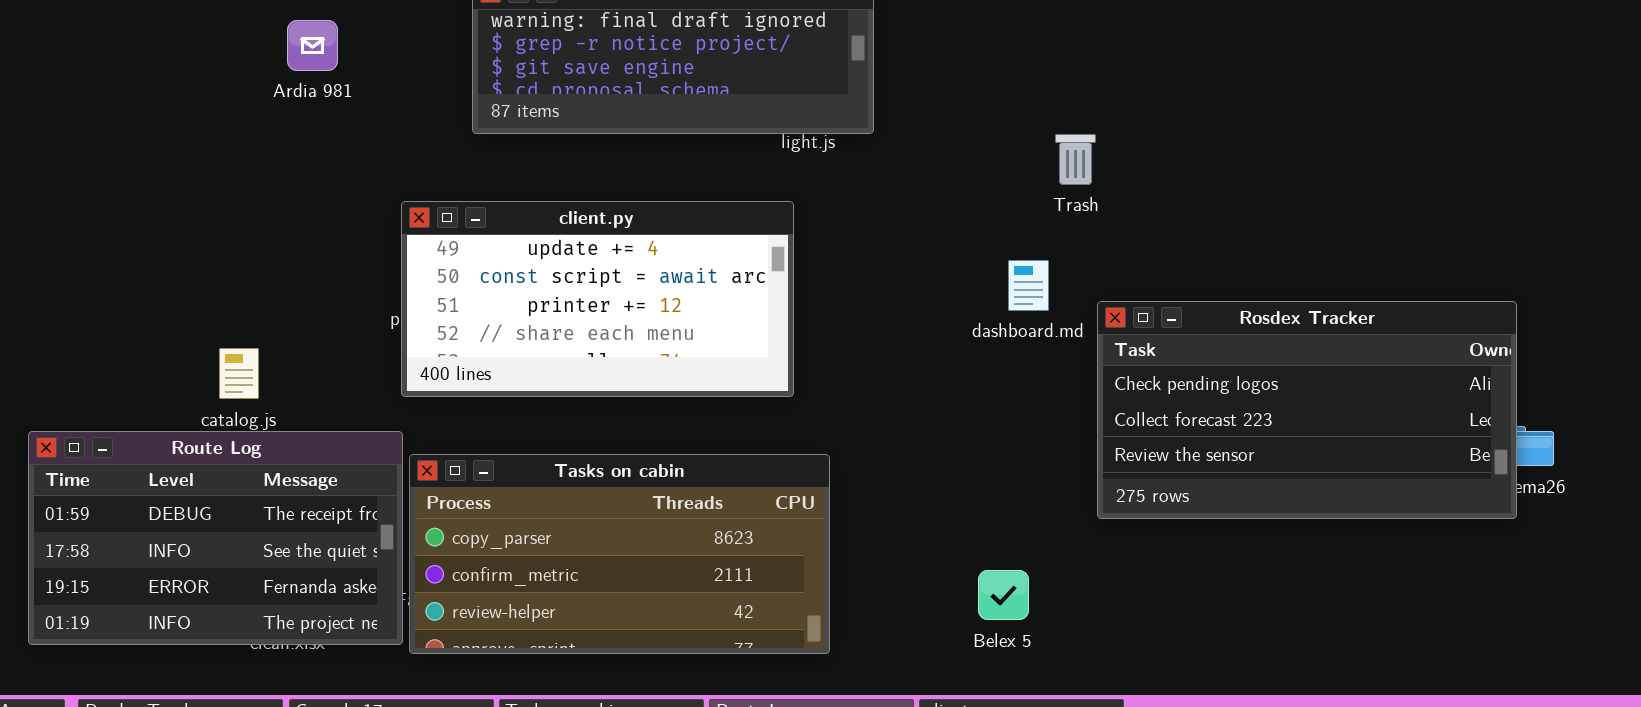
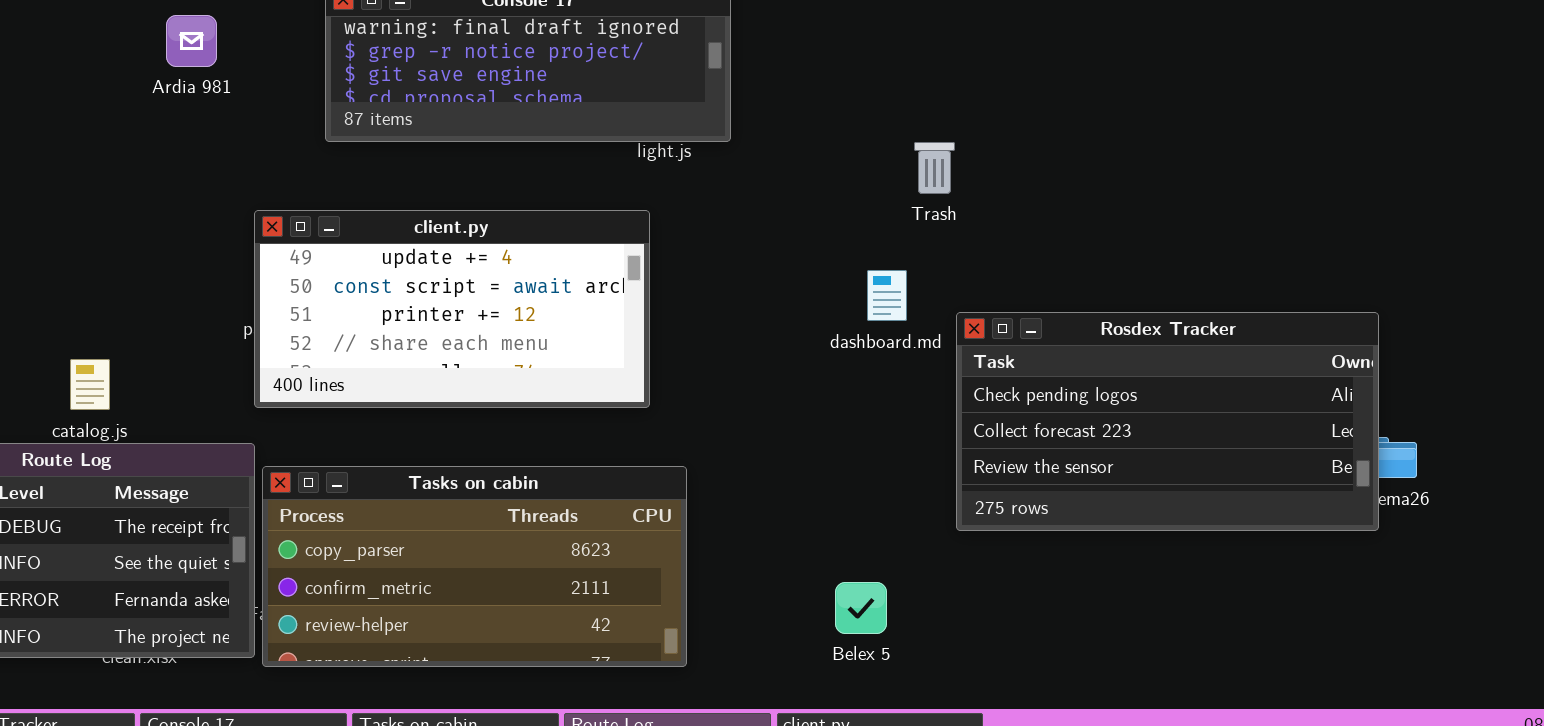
Ardia 981: [287,20,338,71] -> [166,15,217,67], moved

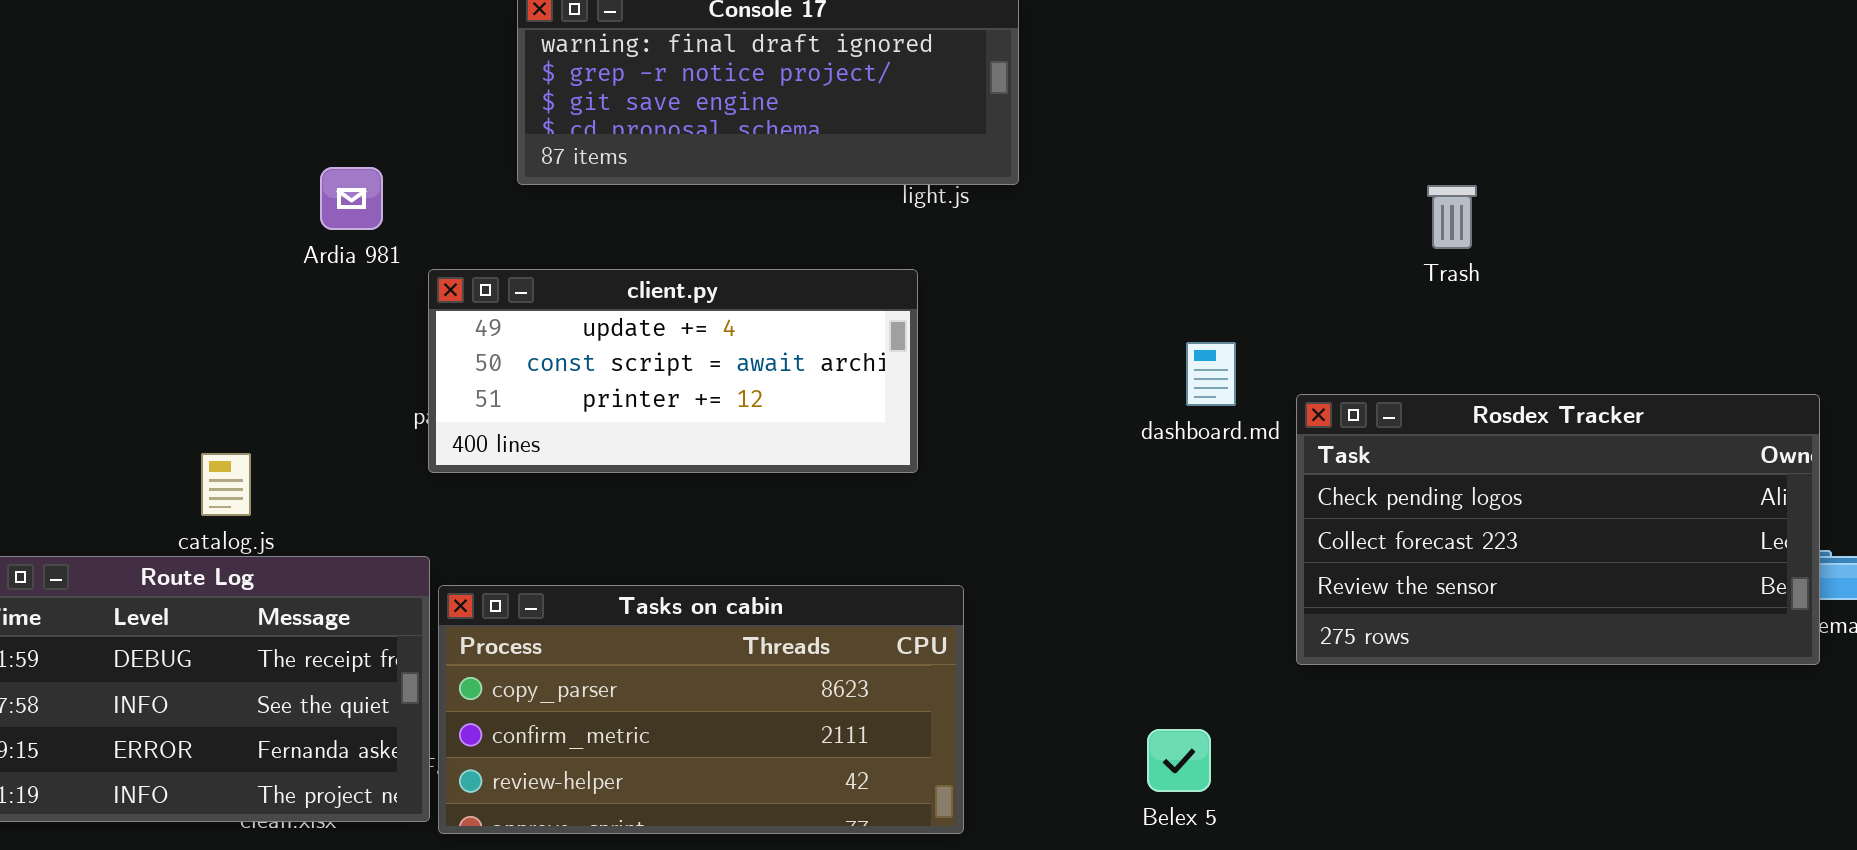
Ardia 981: [166,15,217,67] -> [320,167,383,230], moved
Trash: [914,142,955,194] -> [1427,185,1477,249], moved
client.py: [254,210,650,408] -> [428,269,918,473], resized

